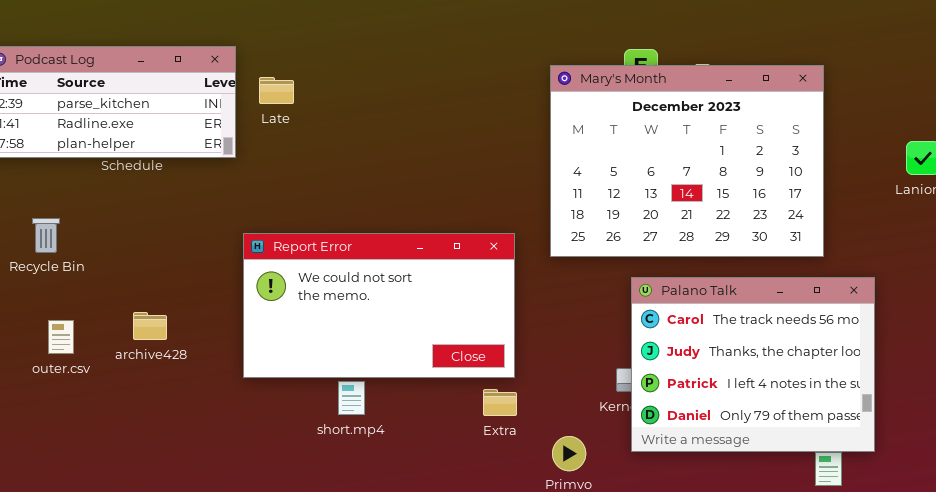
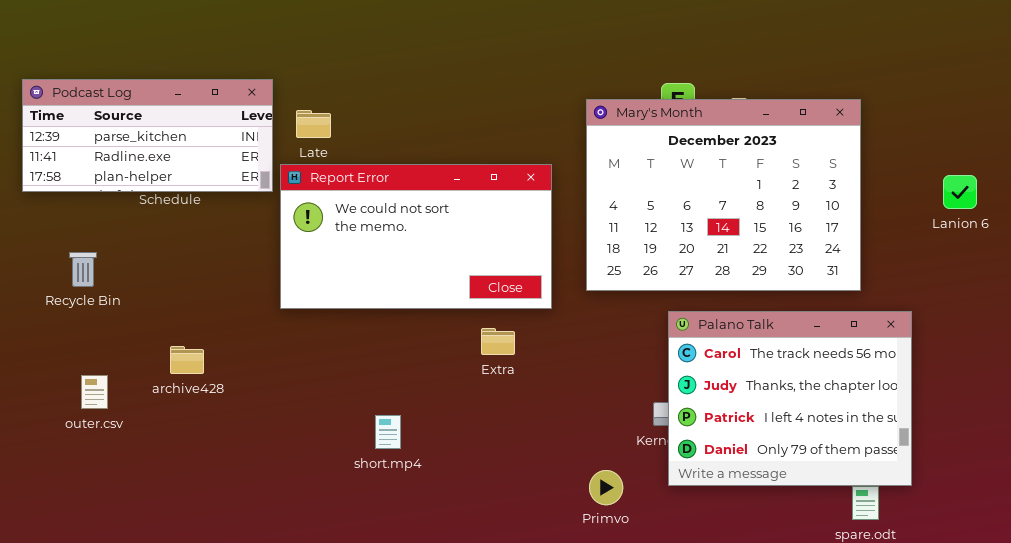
Report Error: [243,233,515,378] -> [280,164,552,309], moved
outer.csv: [48,320,74,354] -> [81,375,108,409], moved
Extra: [483,389,517,416] -> [481,328,515,355], moved

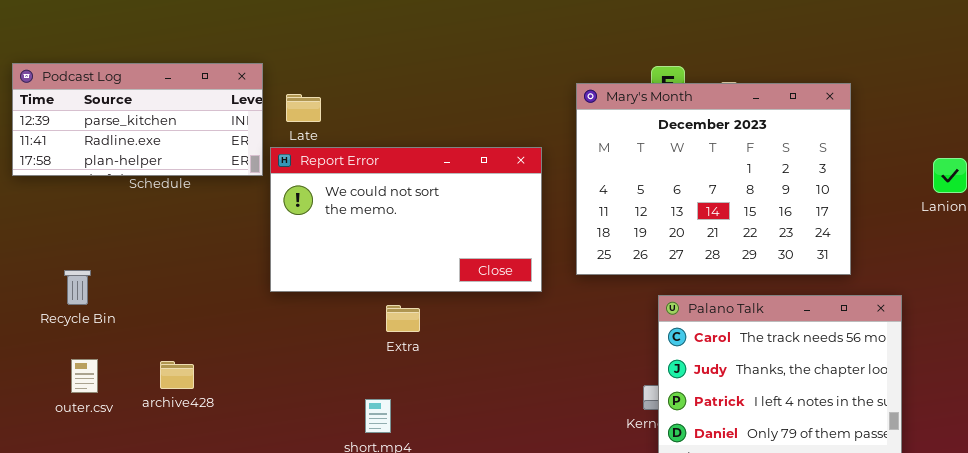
Recycle Bin: [69,252,97,287] -> [64,270,91,305], moved
Extra: [481,328,515,355] -> [386,305,420,332], moved
archive428: [170,346,204,374] -> [160,361,194,389], moved

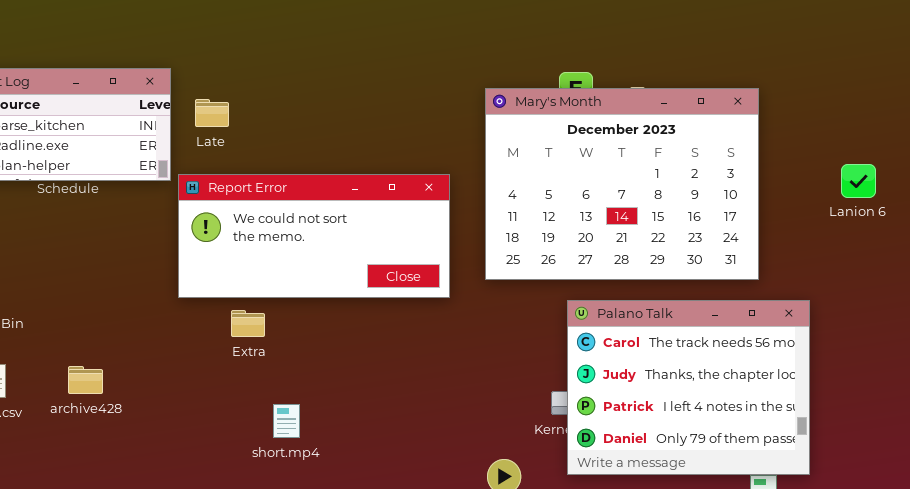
Report Error: [270,147,542,292] -> [178,174,450,298], resized
Extra: [386,305,420,332] -> [231,310,265,337], moved

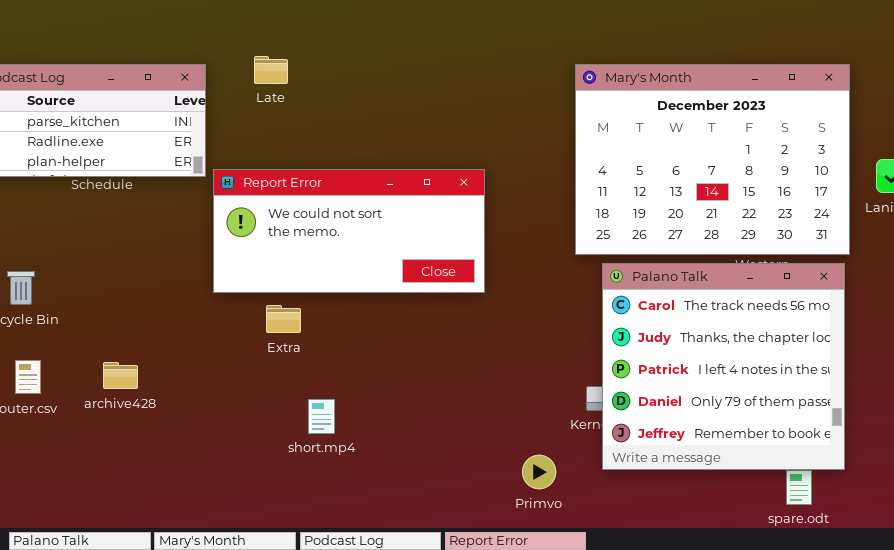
Mary's Month: [485,88,759,280] -> [575,64,850,255], moved
Late: [195,99,229,127] -> [254,56,288,84], moved
Palano Talk: [567,300,810,475] -> [602,263,845,470], resized

